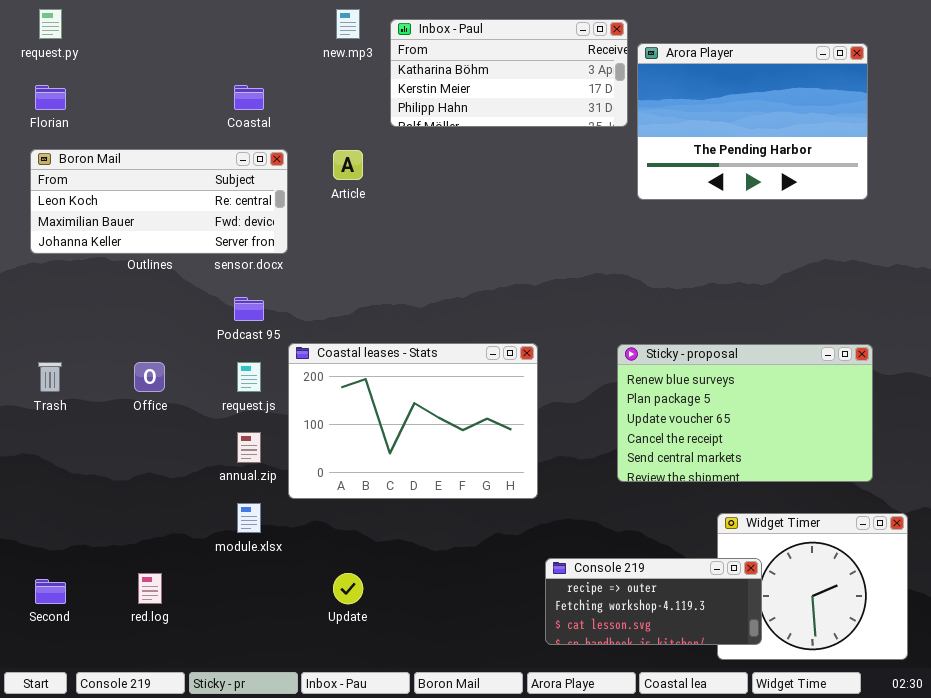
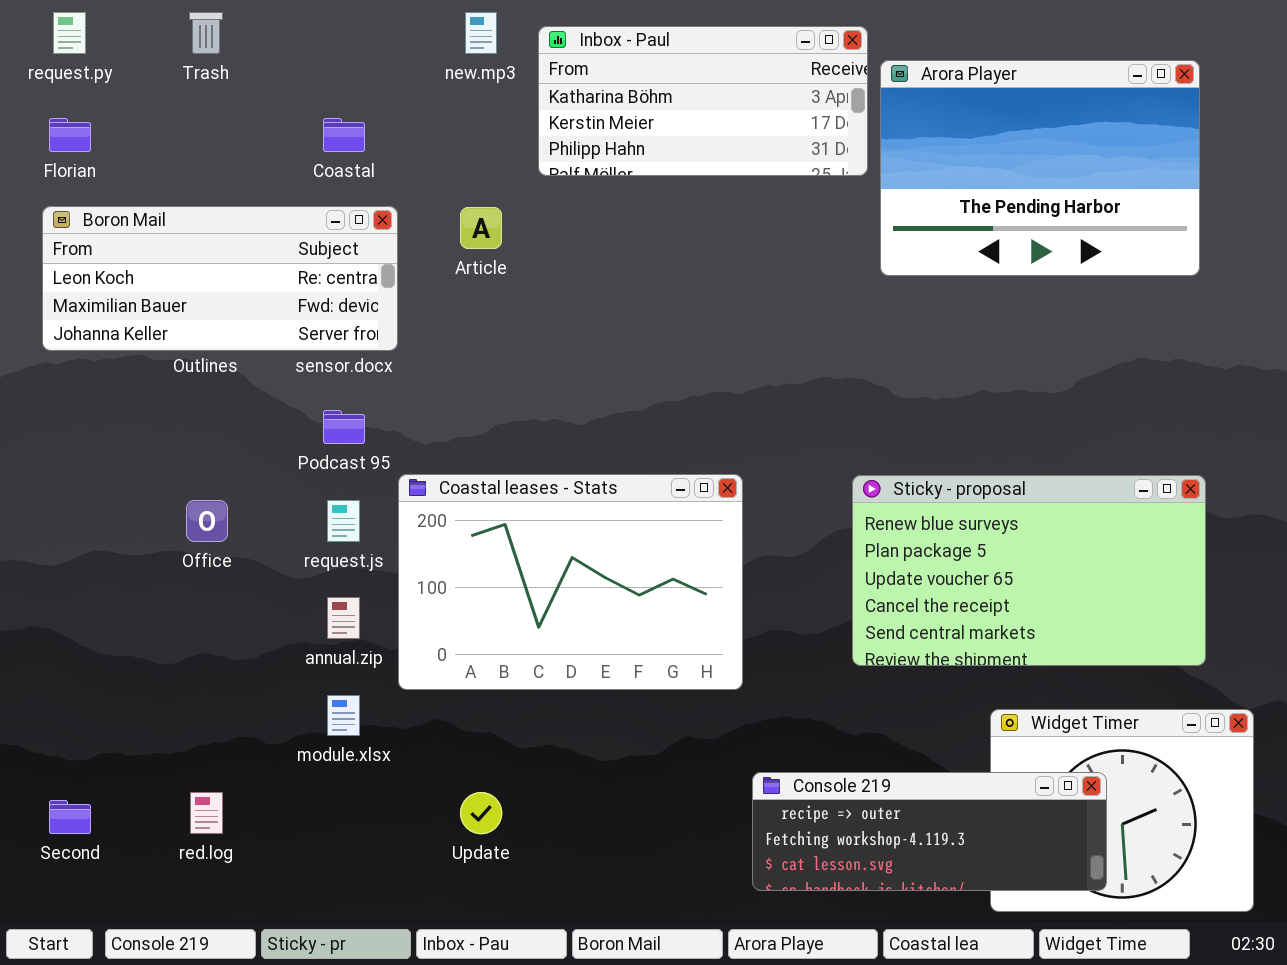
Trash: [38,362,62,392] -> [189,12,223,54], moved
Console 219: [545,558,762,645] -> [752,772,1107,891], resized

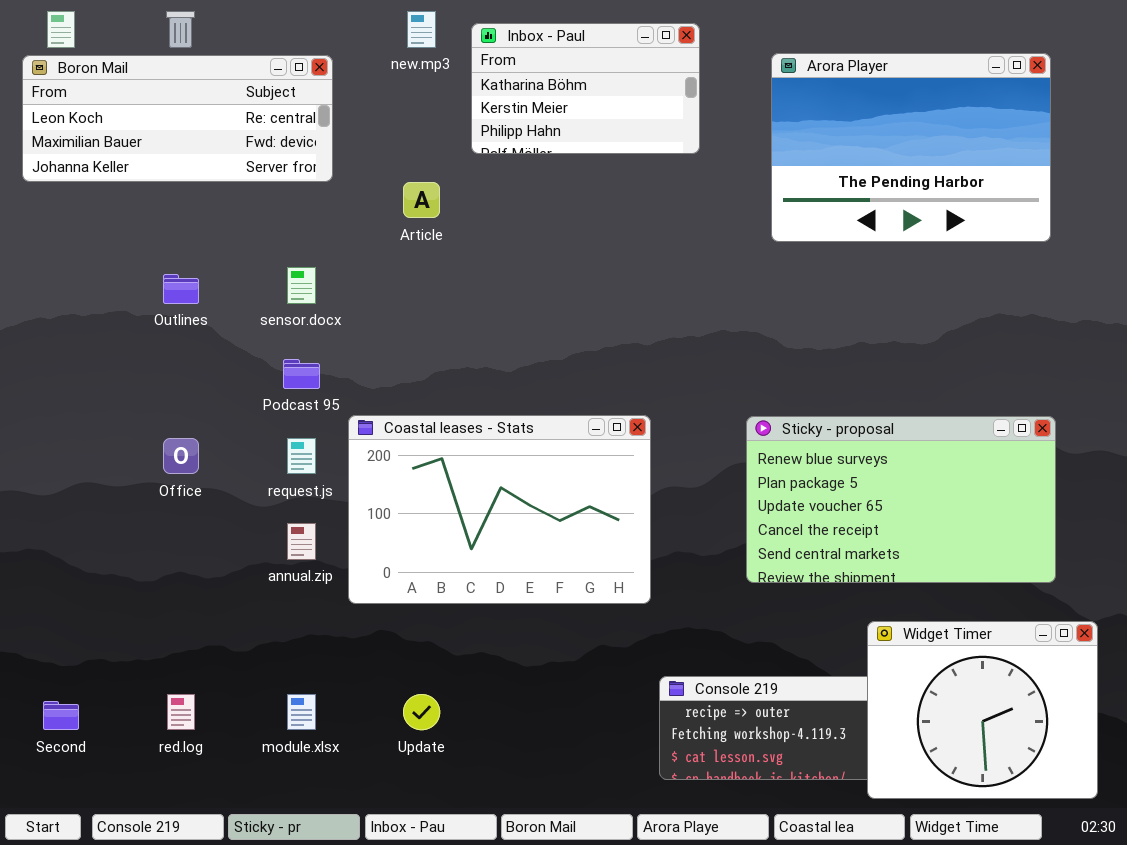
Inbox - Paul: [538,26,868,176] -> [471,23,700,154], resized
Boron Mail: [42,206,398,351] -> [22,55,333,182], moved
module.xlsx: [327,695,360,736] -> [287,694,316,730], moved
Widget Timer: [990,709,1254,912] -> [867,621,1098,799], raised

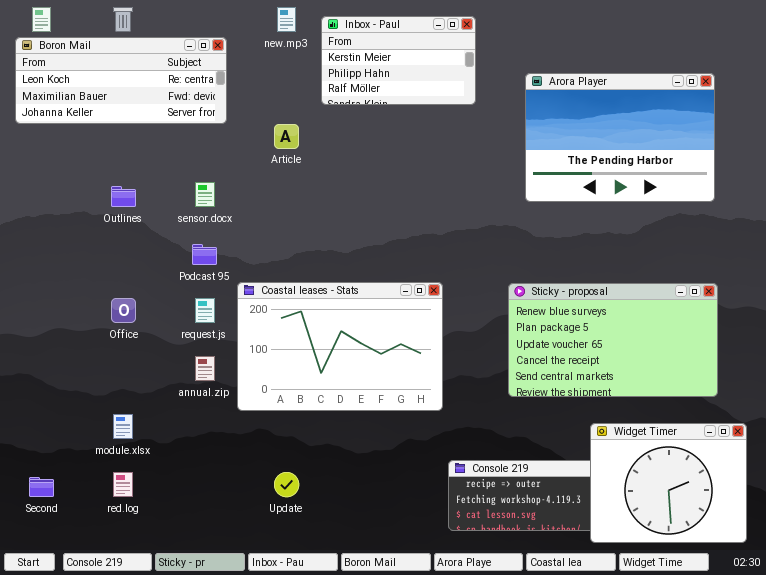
Inbox - Paul: [471,23,700,154] -> [321,16,476,105], scrolled down 1 row
Arora Player: [771,53,1051,242] -> [525,73,715,202], moved
module.xlsx: [287,694,316,730] -> [113,414,133,439], moved

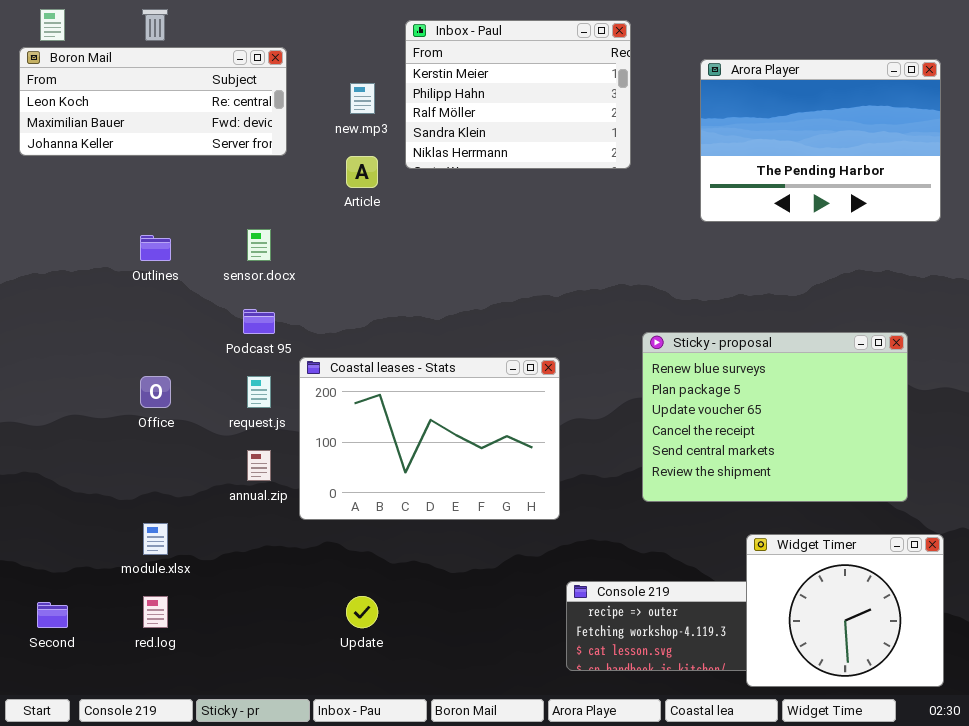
new.mp3: [277,7,296,32] -> [350,83,375,114], moved
Inbox - Paul: [321,16,476,105] -> [405,20,631,169], resized
Arora Player: [525,73,715,202] -> [700,59,941,222], moved
Sticky - proposal: [508,283,718,397] -> [642,332,908,502], resized

